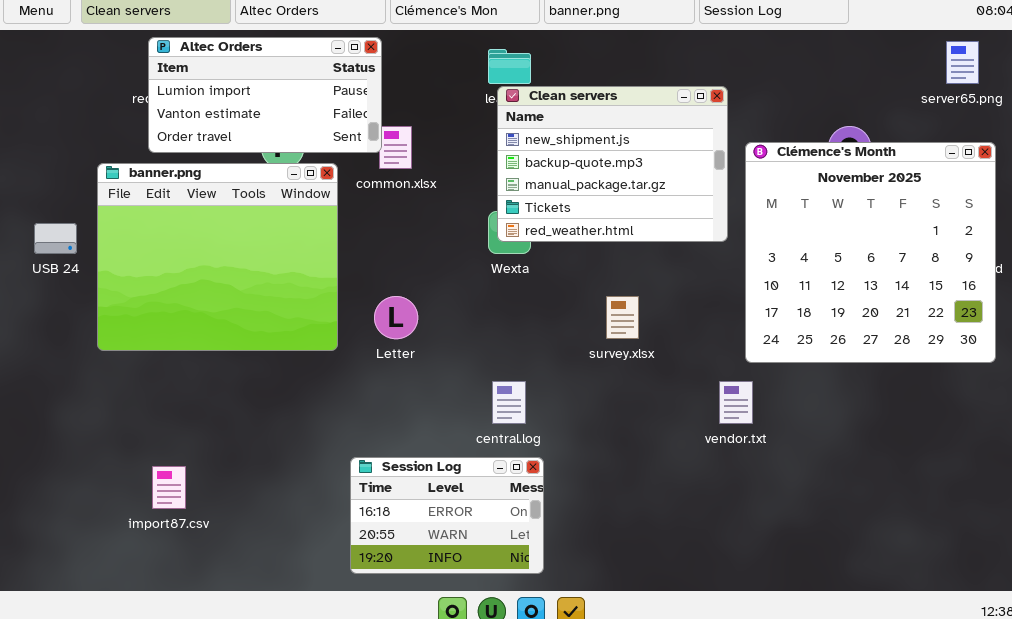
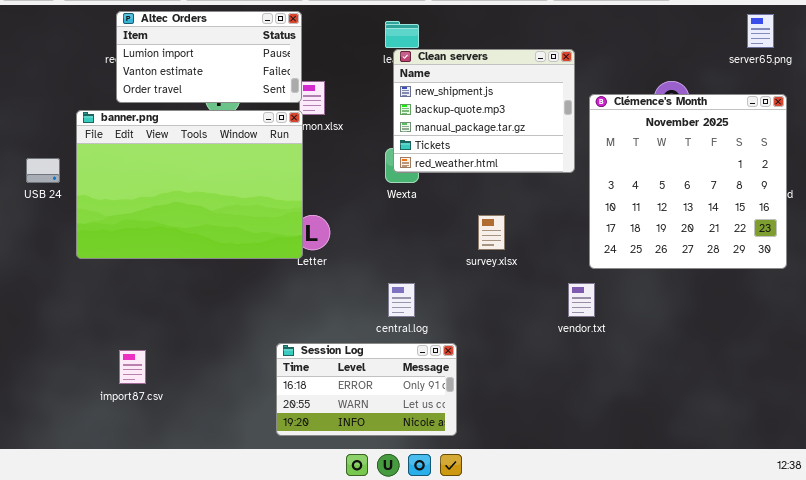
banner.png: [97,163,338,351] -> [76,110,303,259], resized
Session Log: [350,457,544,574] -> [276,343,457,436], resized

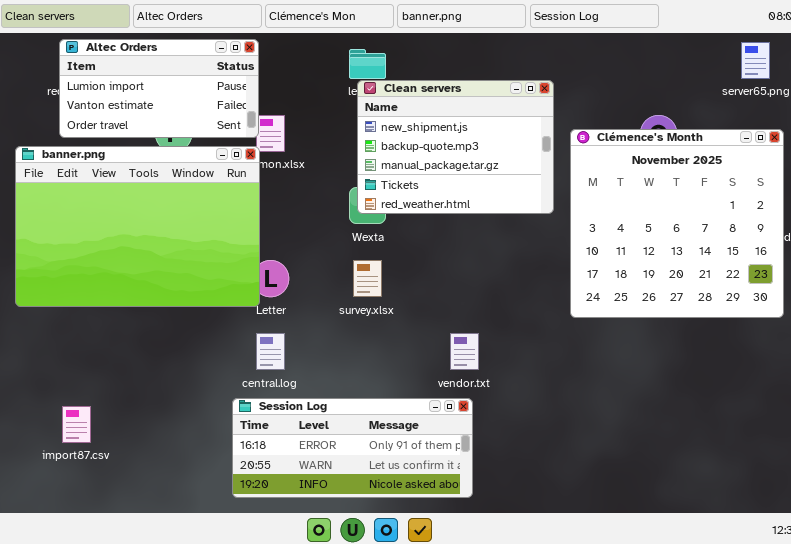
survey.xlsx: [478,215,505,250] -> [353,260,382,297], moved
central.log: [388,283,415,317] -> [256,333,285,370], moved
vendor.txt: [568,283,595,317] -> [450,333,479,370], moved
Session Log: [276,343,457,436] -> [232,398,473,498], resized

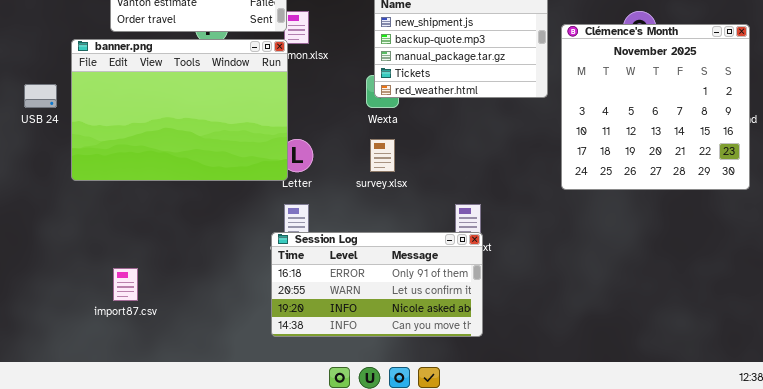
Session Log: [232,398,473,498] -> [271,232,483,337], moved, resized

